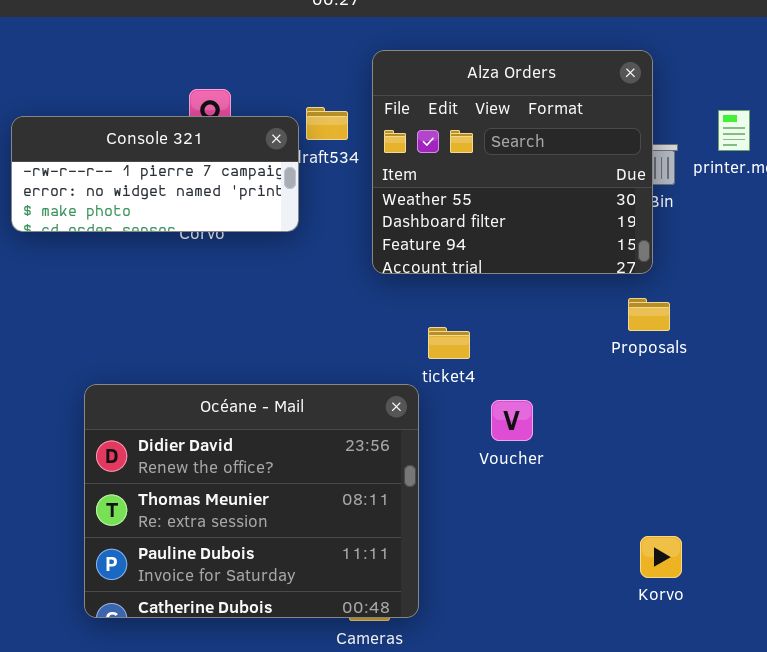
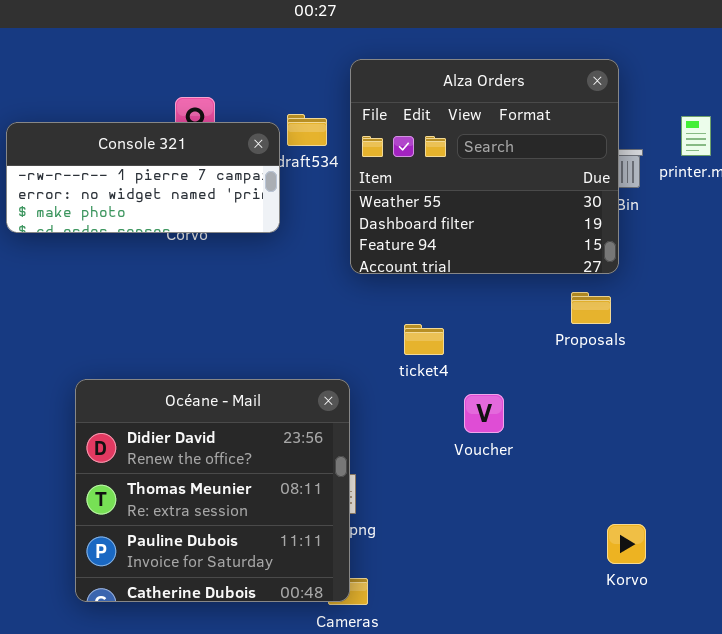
Proposals: [628,298,670,331] -> [571,292,611,324], moved
Océane - Mail: [84,384,419,618] -> [75,379,350,602], resized

